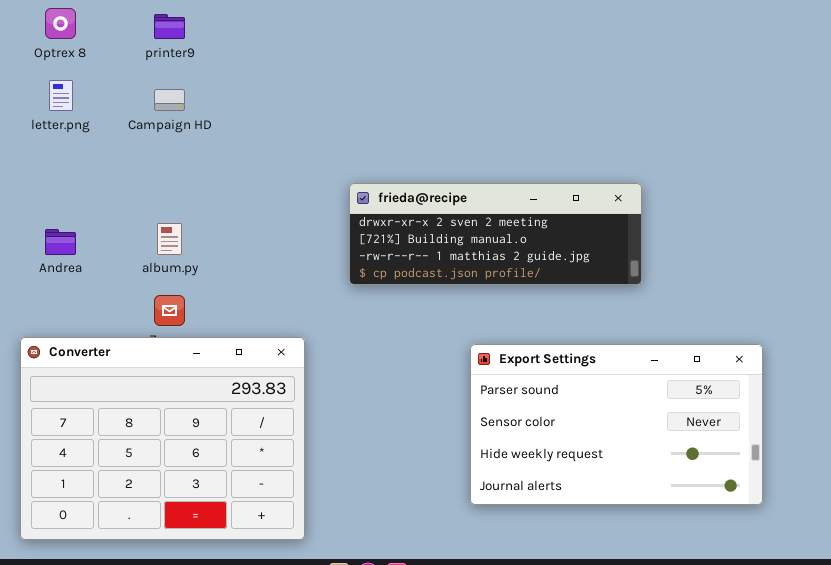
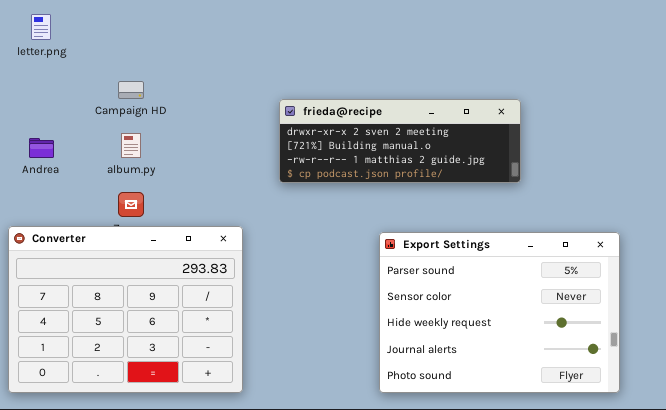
Campaign HD: [154,89,185,111] -> [118,81,144,99], moved
Export Settings: [470,344,763,505] -> [379,232,620,393], resized

